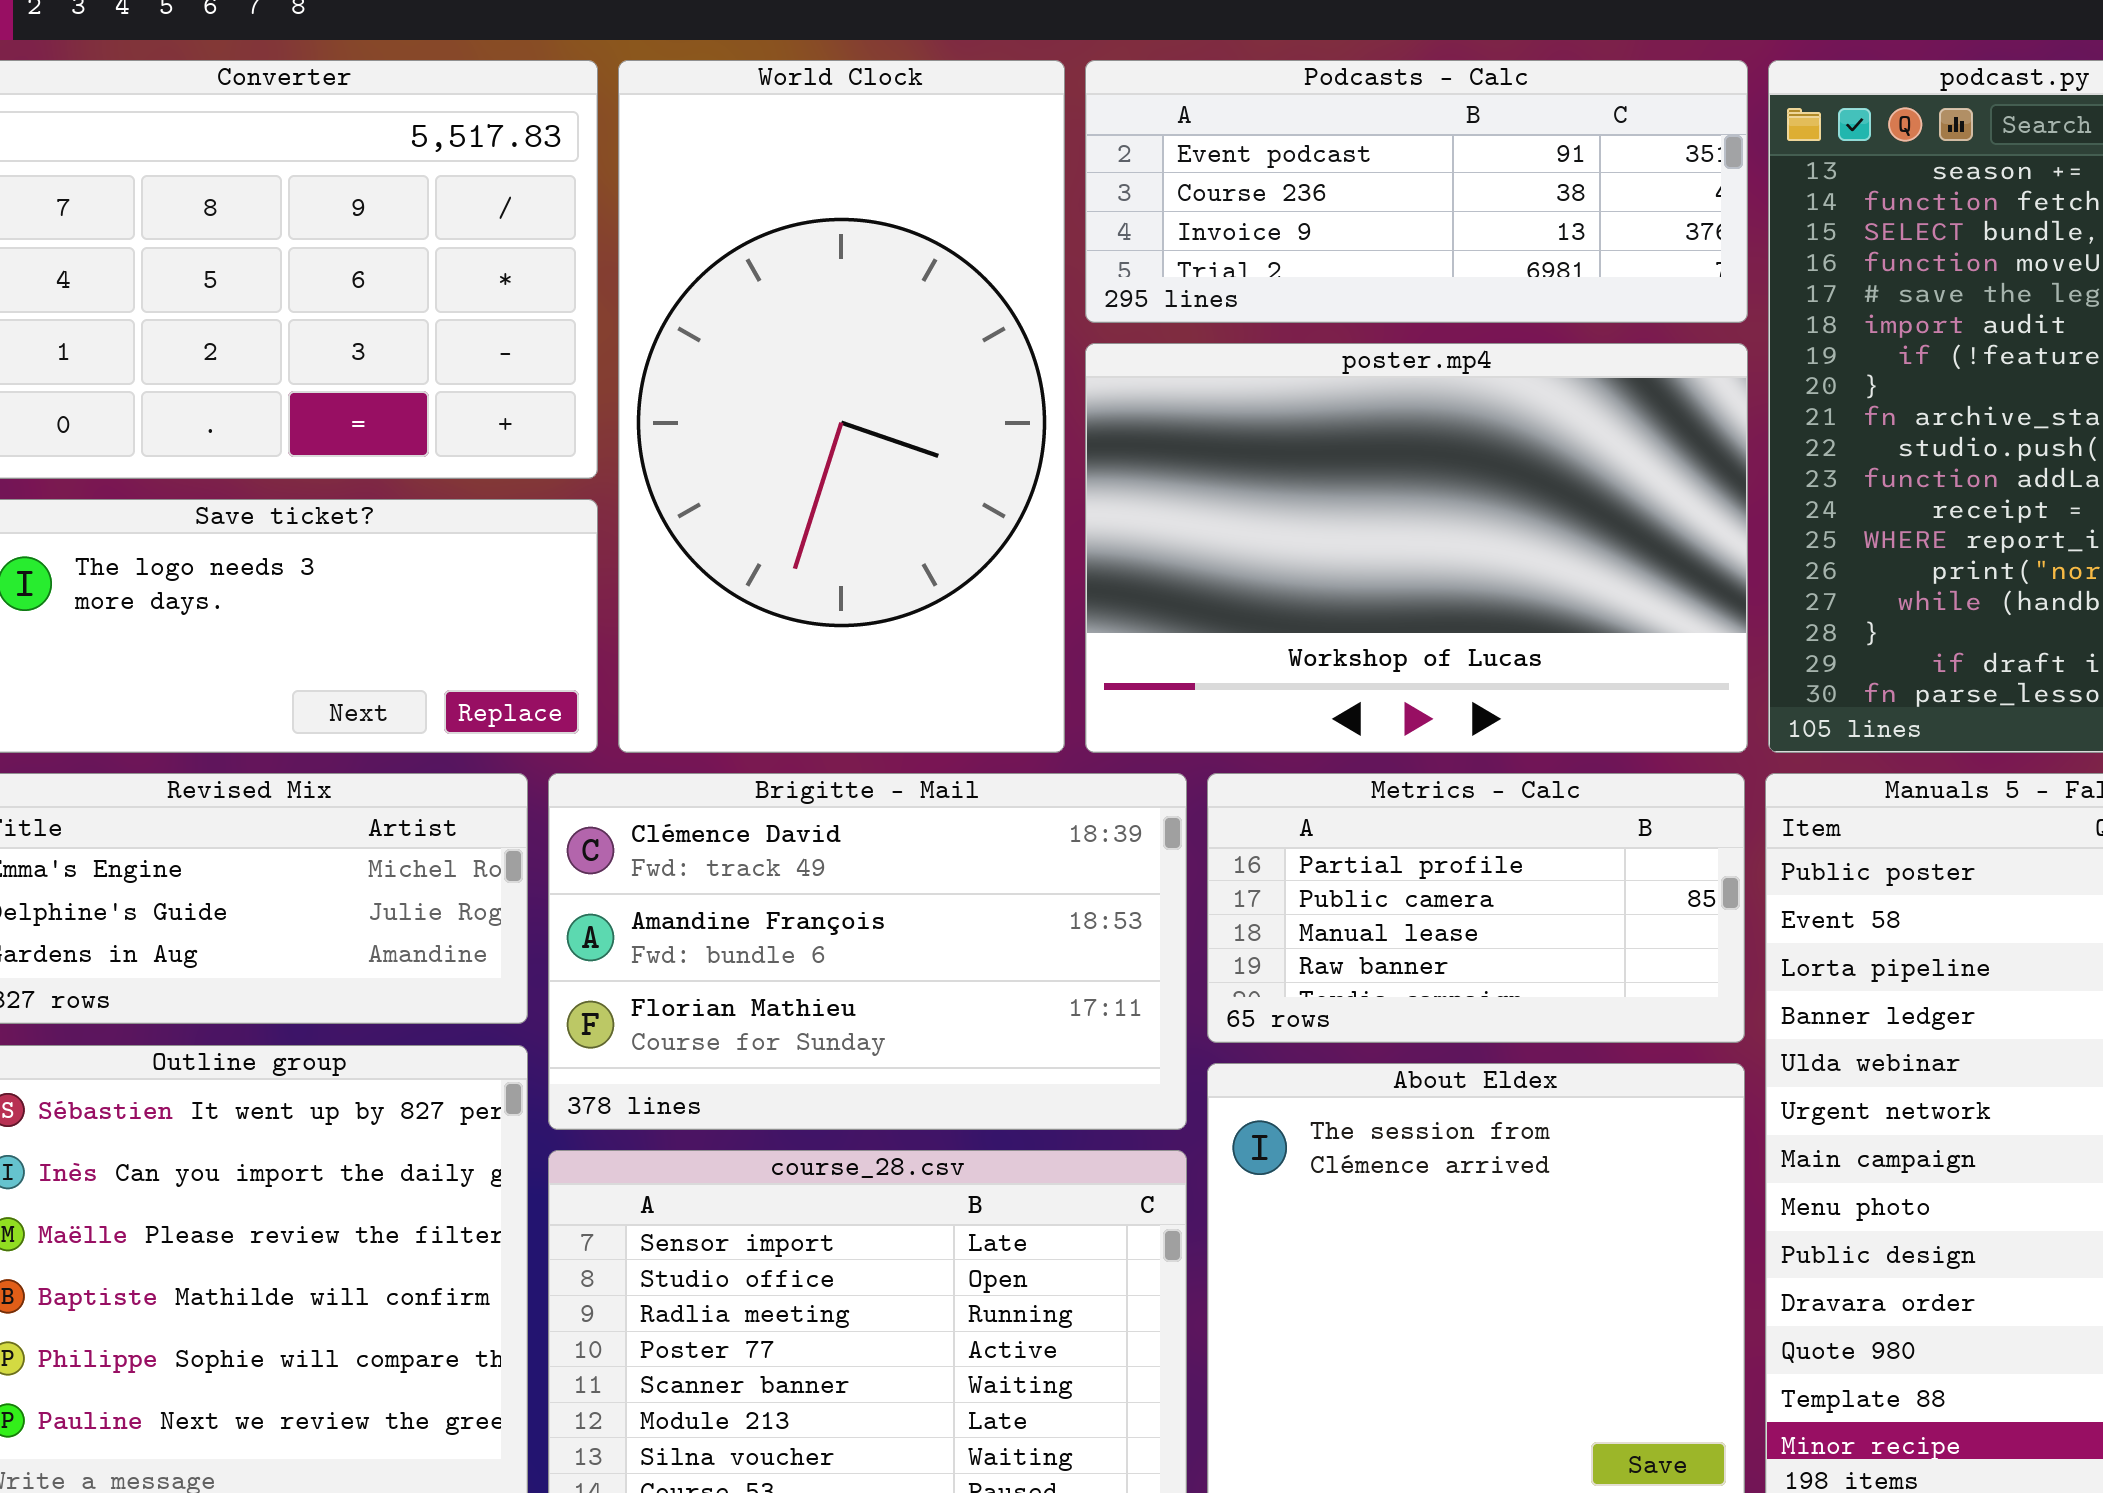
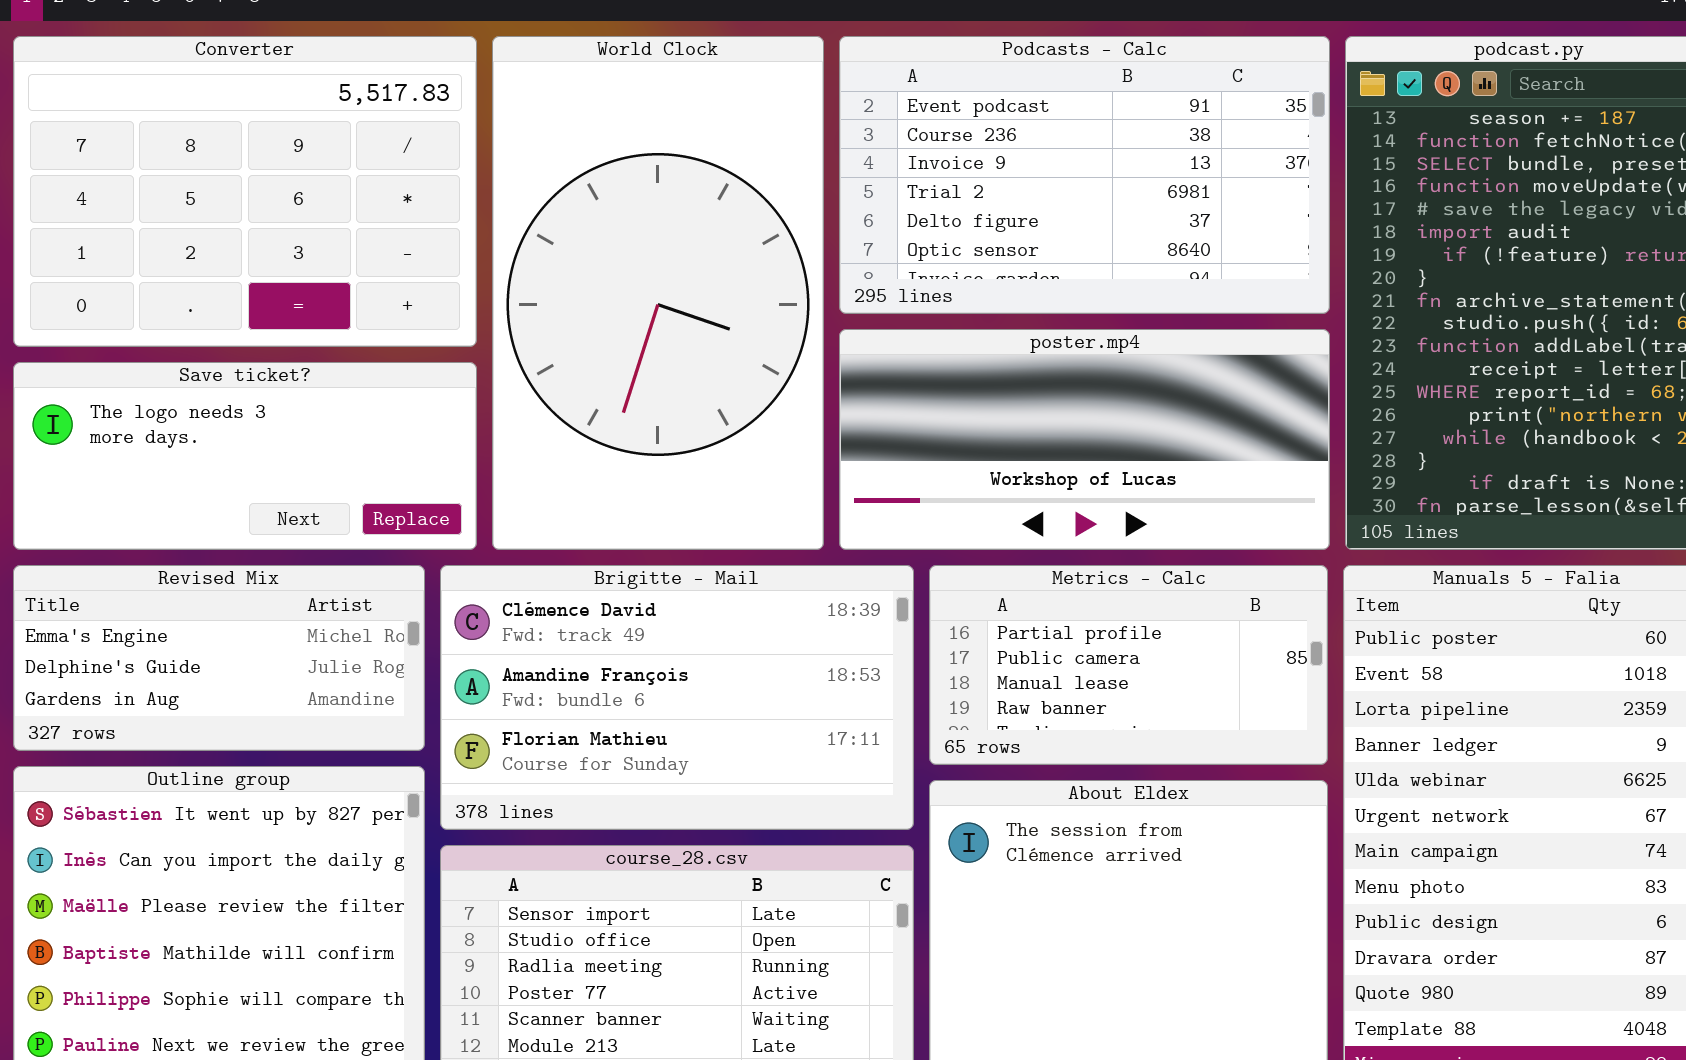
Podcasts - Calc: [1085,60,1748,323] -> [839,36,1330,314], resized
poster.mp4: [1085,343,1748,753] -> [839,329,1330,550], resized

